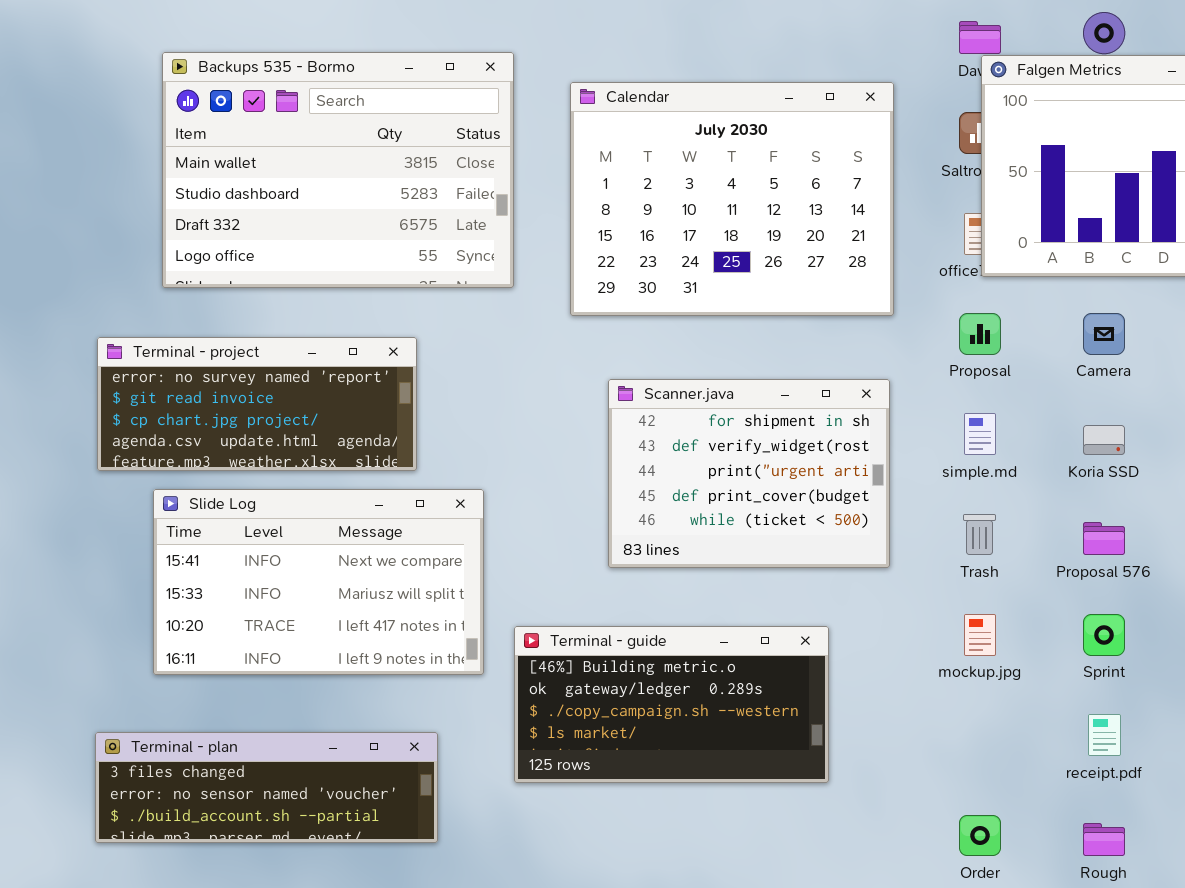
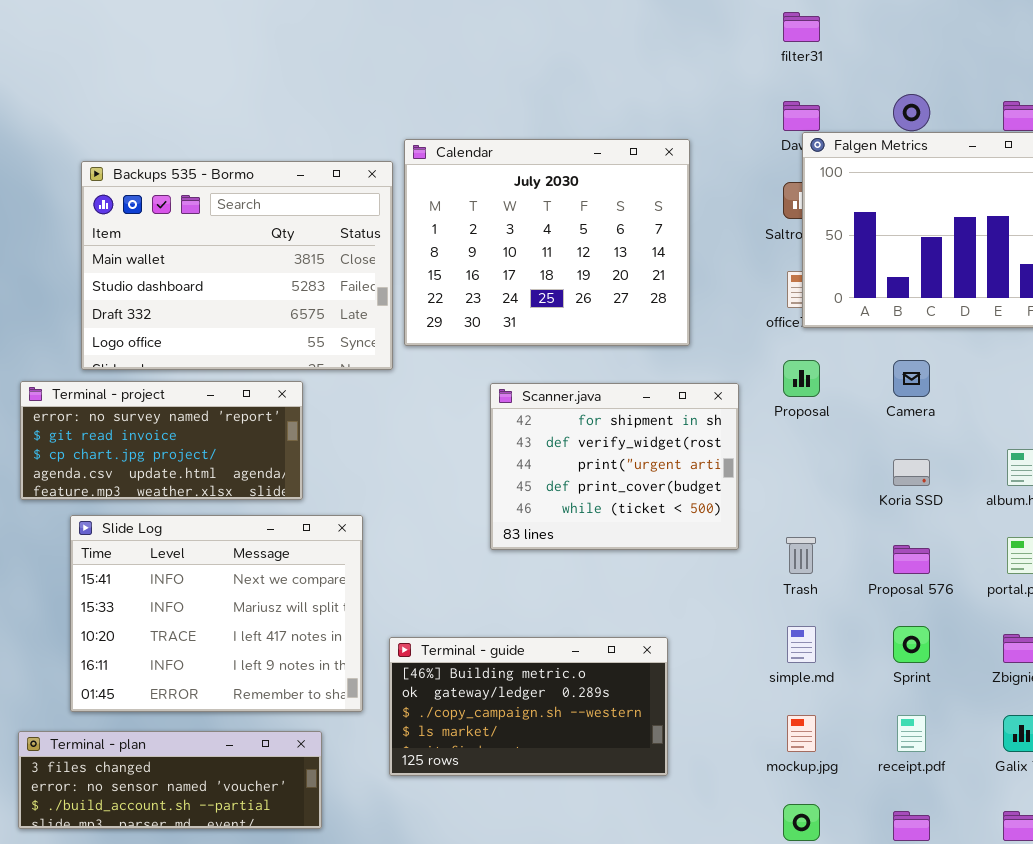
Backups 535 - Bormo: [162,52,514,288] -> [81,161,393,370], moved
Calendar: [570,82,894,316] -> [404,139,690,346], moved
Scanner.java: [608,379,890,568] -> [490,383,739,550], moved
simple.md: [964,413,996,455] -> [787,626,816,663], moved
Slide Log: [153,489,484,675] -> [70,515,363,712], resized
mockup.jpg: [964,614,996,656] -> [787,715,816,752], moved

